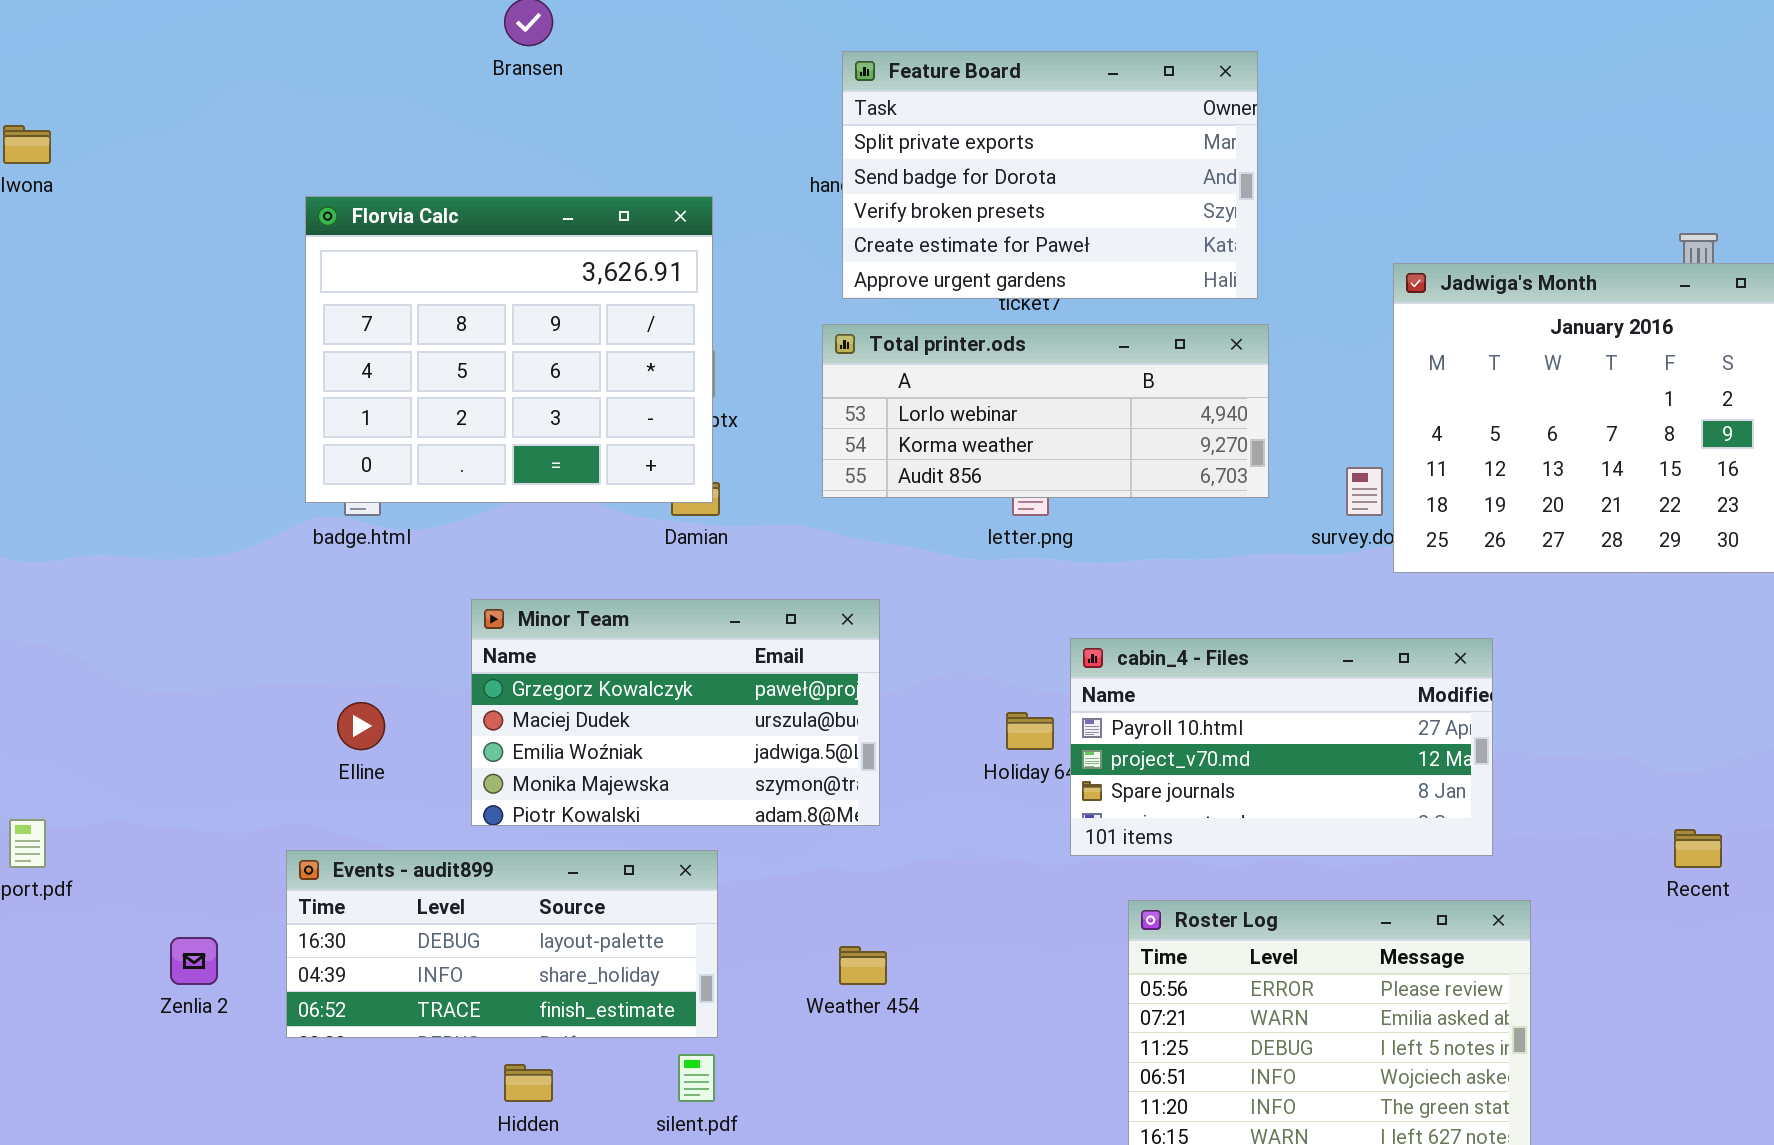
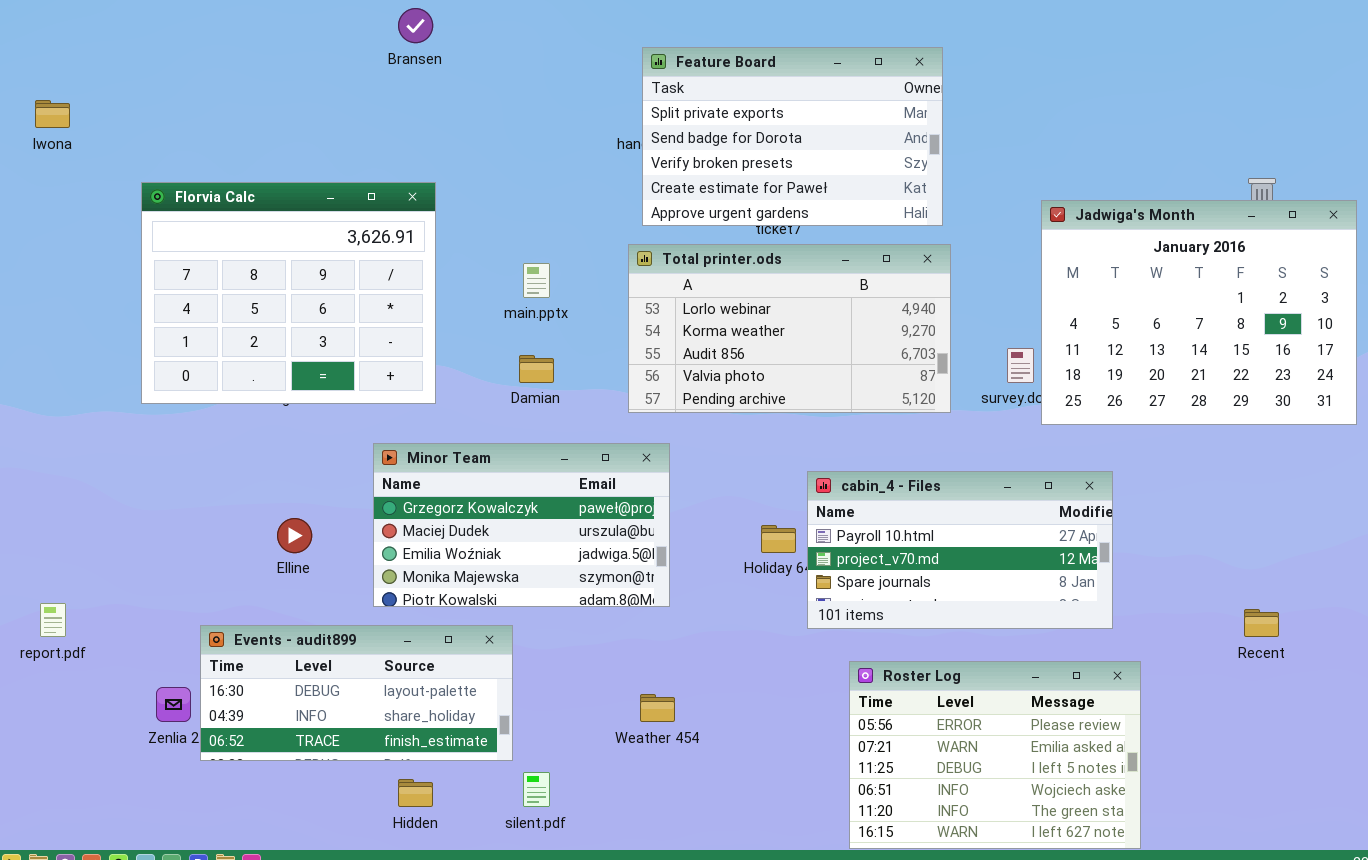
Florvia Calc: [305,196,713,503] -> [141,182,436,404], moved
Total printer.ods: [822,324,1269,498] -> [628,244,951,413], resized
Events - audit899: [286,850,718,1038] -> [200,625,513,761], moved

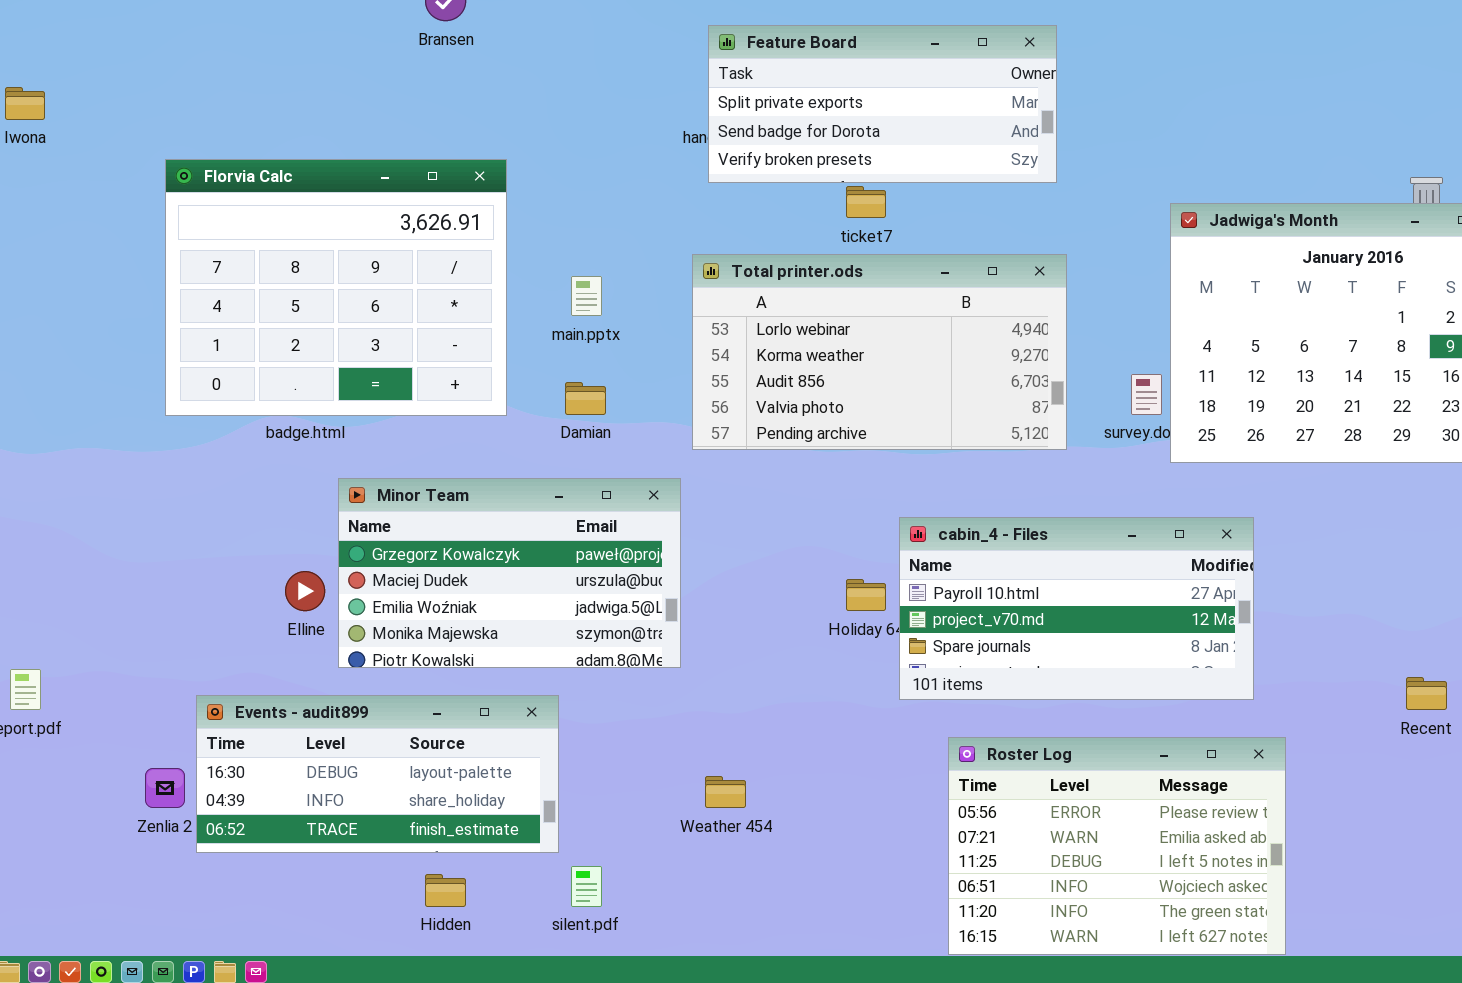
Feature Board: [642,47,943,226] -> [708,25,1057,183], resized
Florvia Calc: [141,182,436,404] -> [165,159,507,416], moved
Minor Team: [373,443,670,607] -> [338,478,681,668], moved

